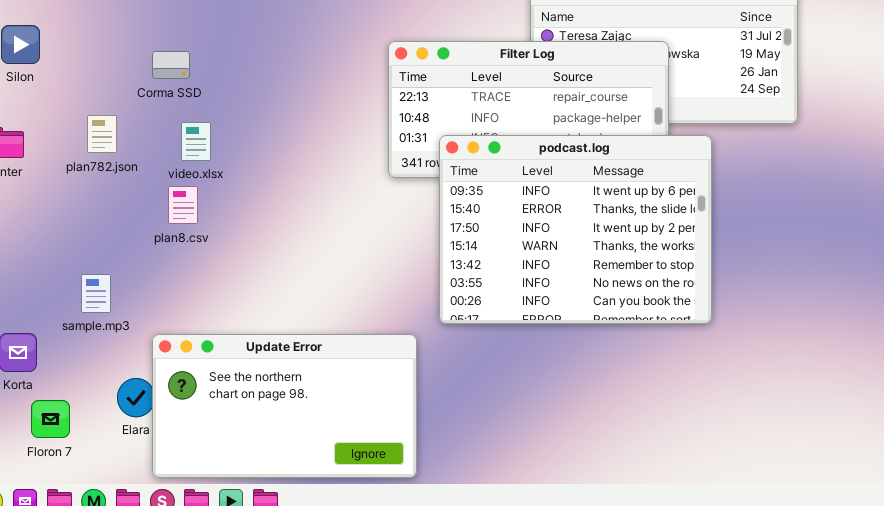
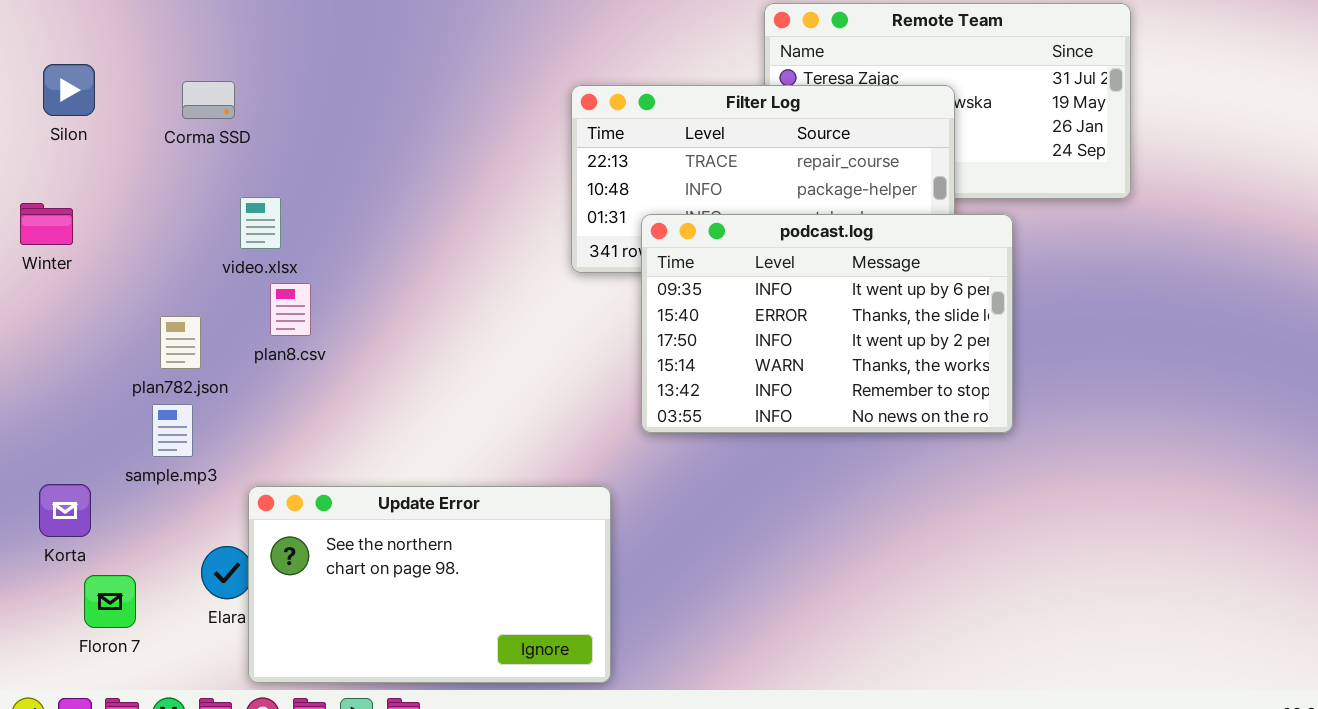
Corma SSD: [152,51,190,79] -> [182,81,235,119], moved
plan782.json: [87,115,117,153] -> [160,316,201,369], moved
video.xlsx: [181,122,211,161] -> [240,197,281,249], moved
podcast.log: [439,135,712,324] -> [641,214,1013,433], resized

